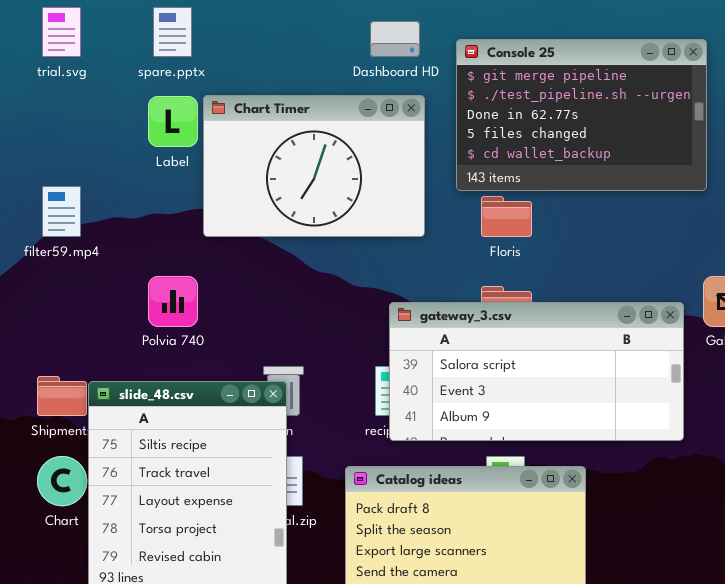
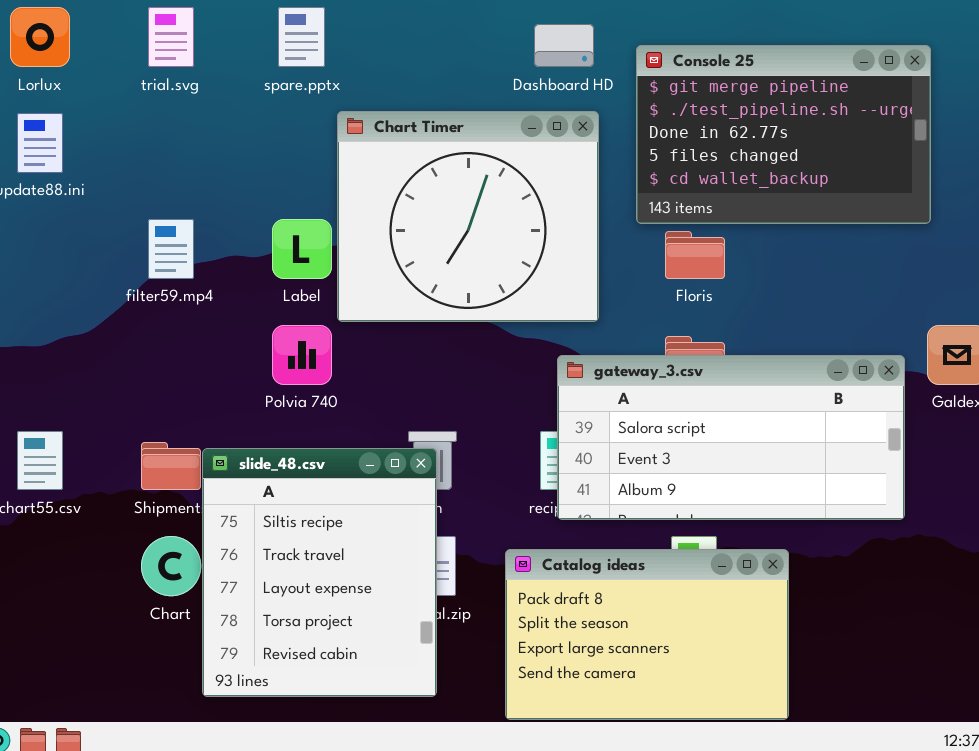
Chart Timer: [203,95,425,237] -> [337,111,599,322], resized
Label: [148,96,198,147] -> [272,219,332,279], moved

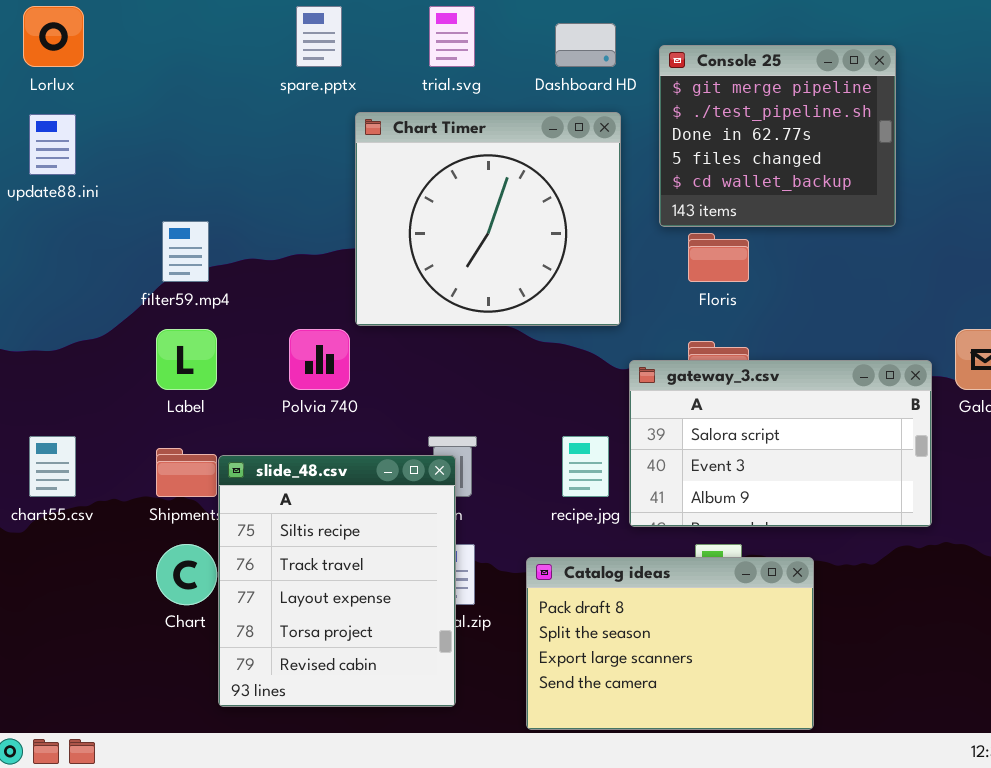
trial.svg: [148,7,194,67] -> [429,6,475,67], moved
Console 25: [636,45,931,224] -> [659,45,896,227], resized
Label: [272,219,332,279] -> [156,329,217,390], moved
gateway_3.csv: [557,355,905,520] -> [629,360,932,527], resized

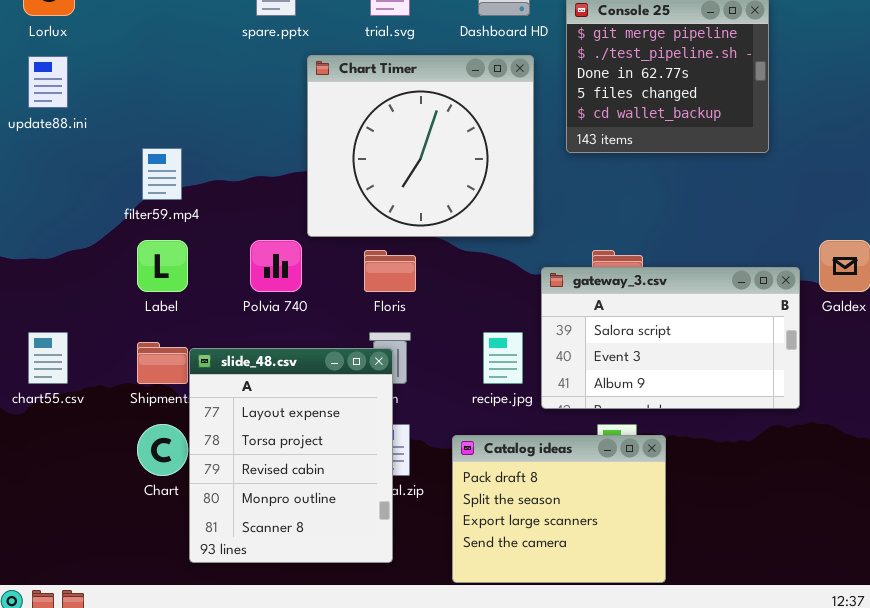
Floris: [688,233,749,282] -> [364,250,416,292], moved
slide_48.csv: [218,455,456,707] -> [189,348,393,563], scrolled down 2 rows
Catalog ideas: [526,557,814,730] -> [452,435,666,583], resized

